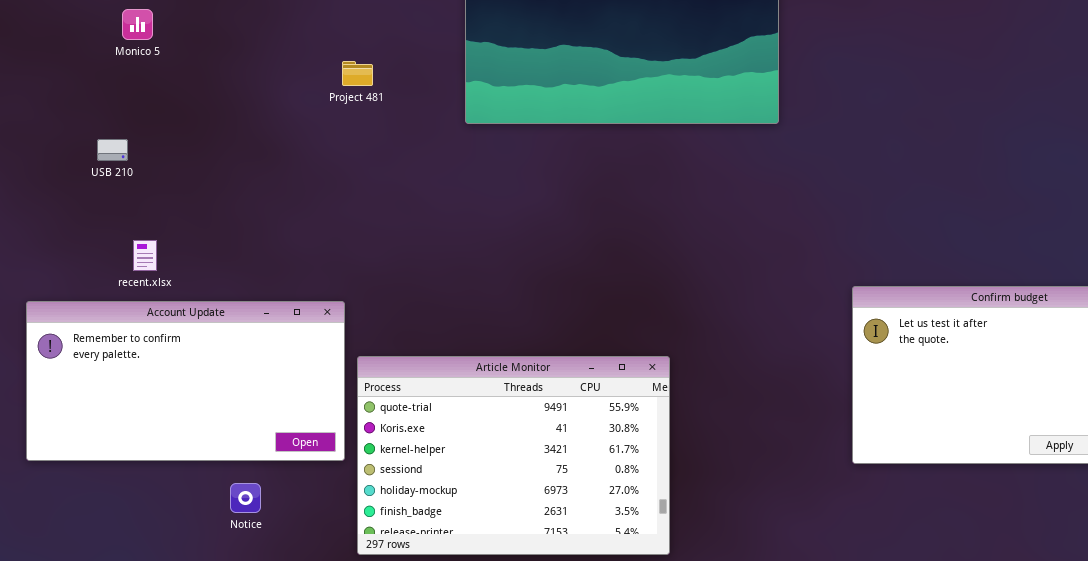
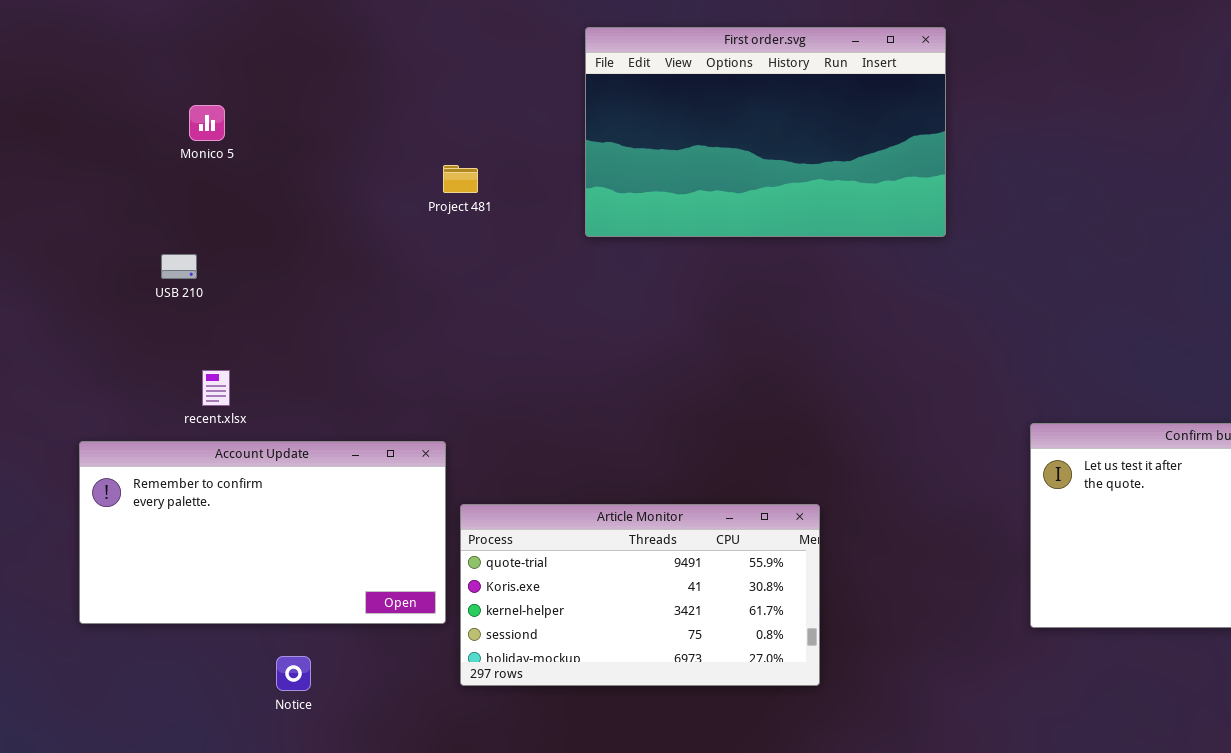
Article Monitor: [357,356,670,555] -> [460,504,820,686], resized
Notice: [230,483,261,513] -> [276,656,311,691], moved

